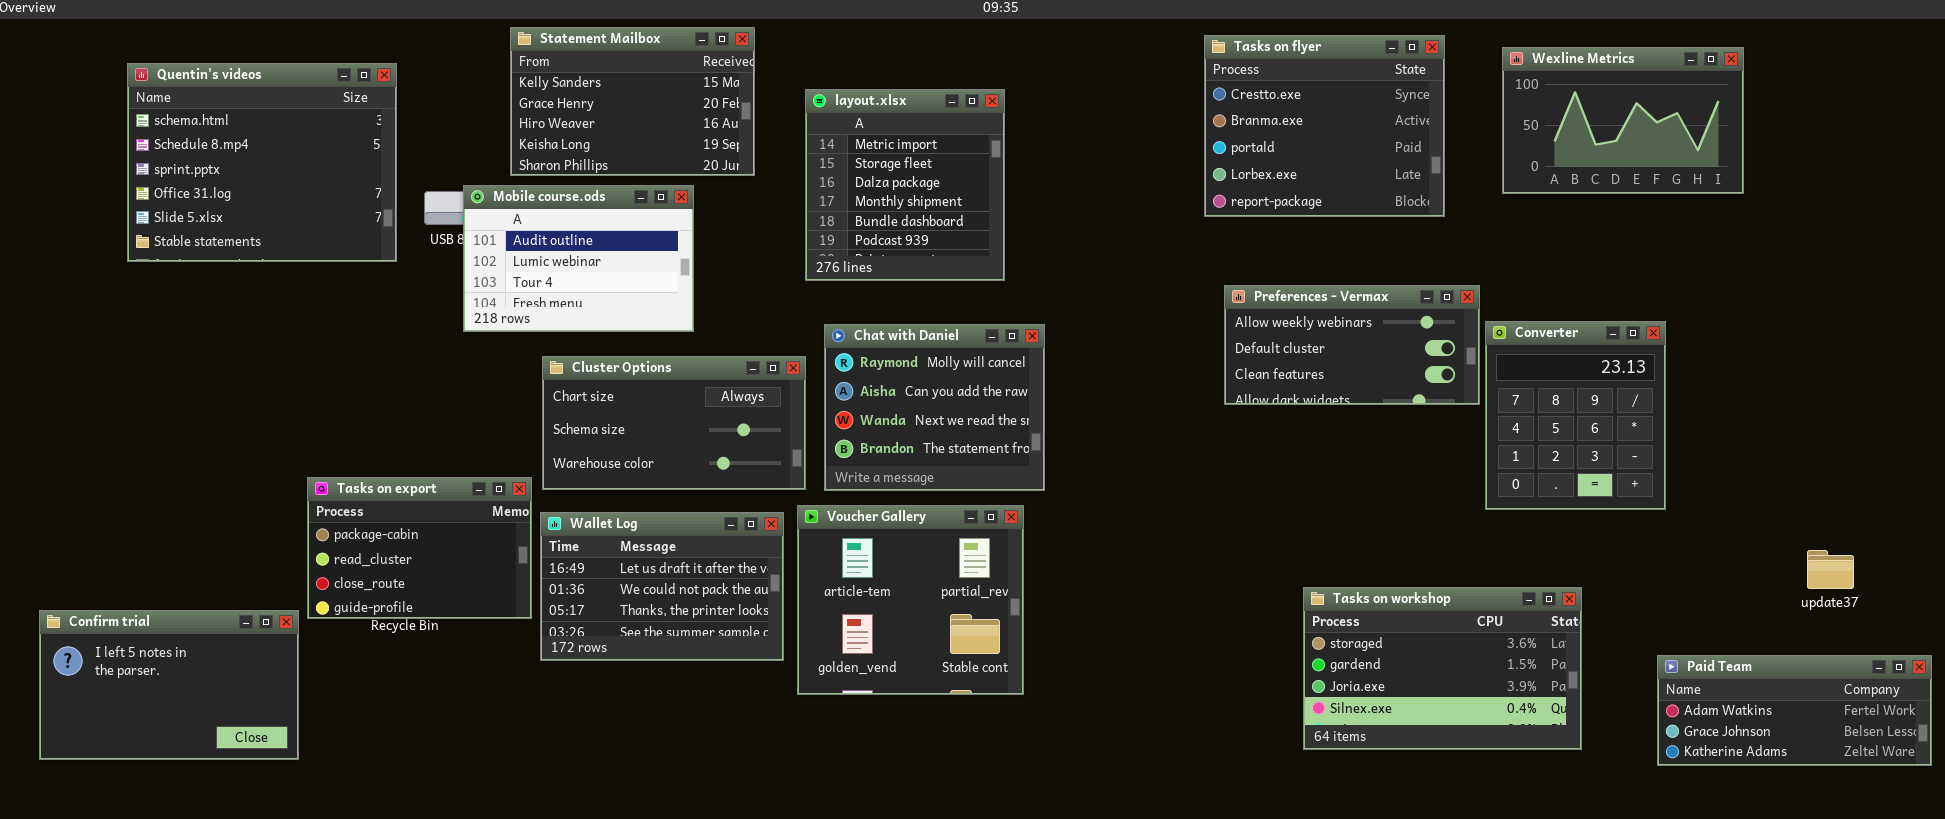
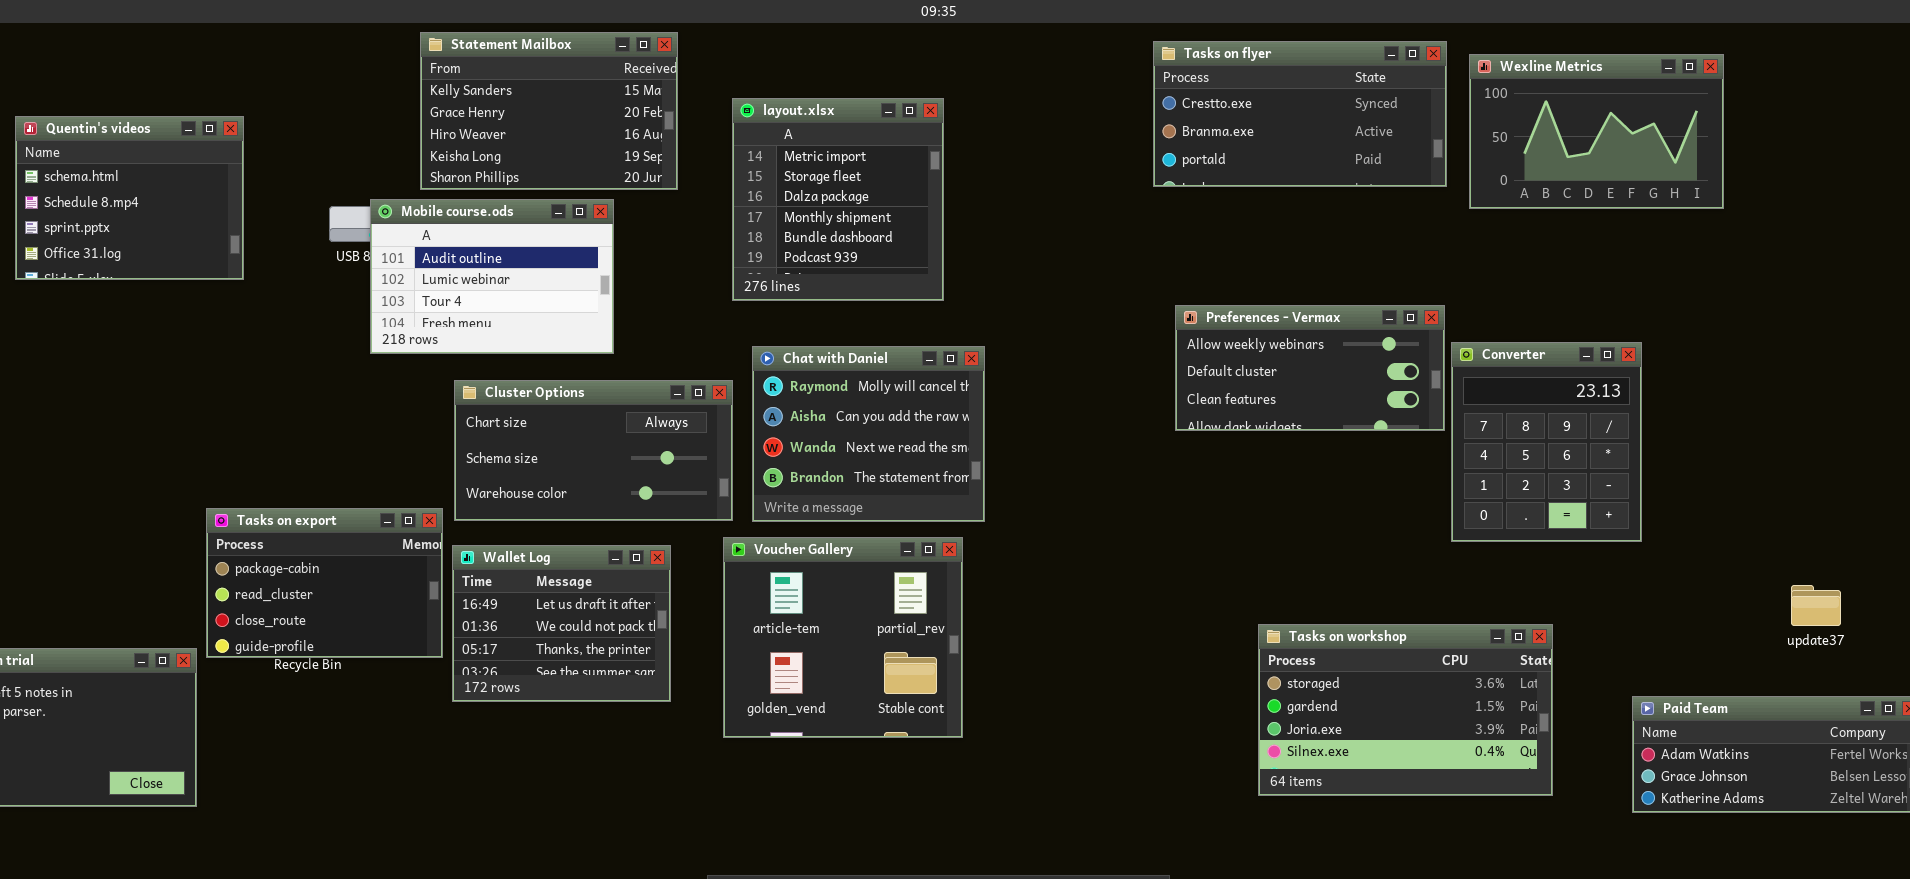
Tasks on flyer: [1204,35,1445,217] -> [1153,41,1447,187], resized
Quentin's videos: [127,63,397,262] -> [15,116,244,280], resized
Wallet Log: [540,512,784,661] -> [452,545,671,702], resized

